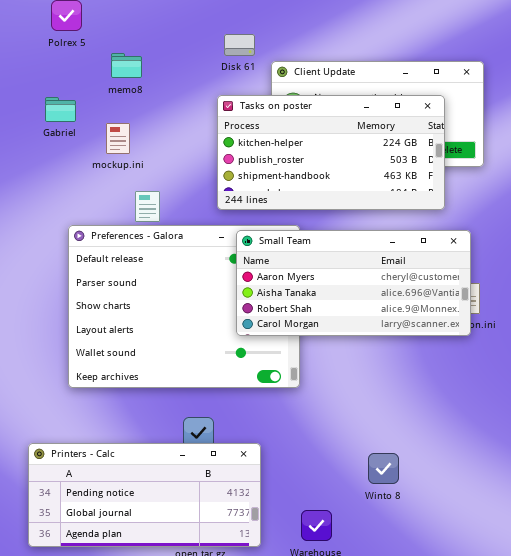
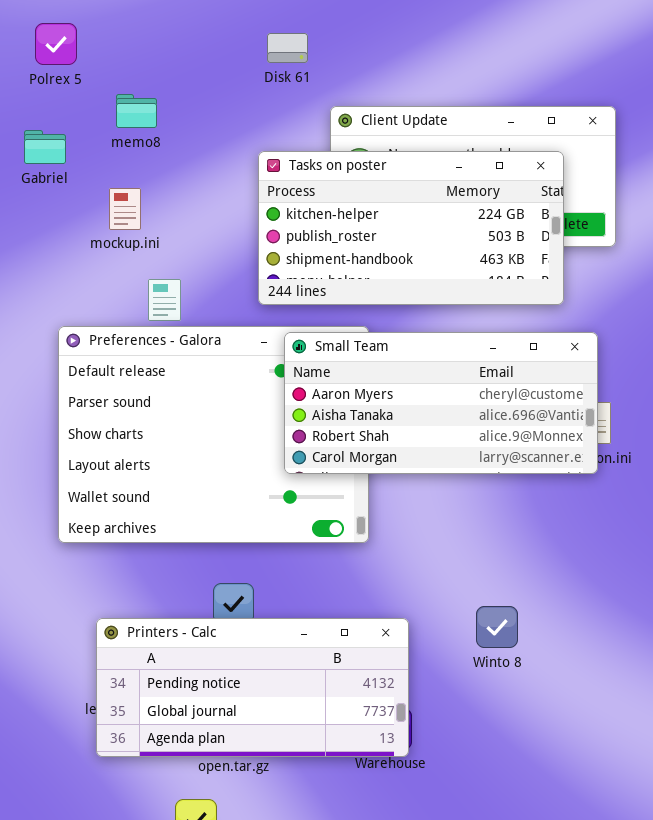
Disk 61: [224,34,255,56] -> [267,33,308,63], moved
Gabriel: [45,97,76,122] -> [24,130,66,164], moved
Printers - Calc: [28,443,261,547] -> [96,618,409,757], moved
Winto 8: [368,453,399,484] -> [476,606,518,648], moved

